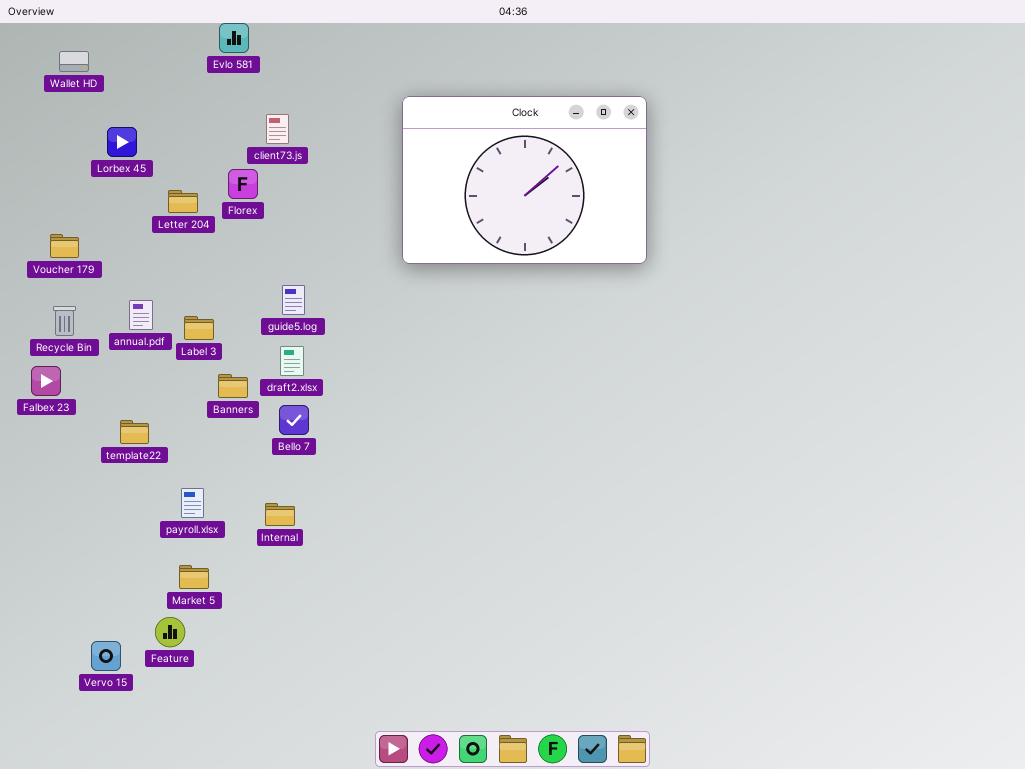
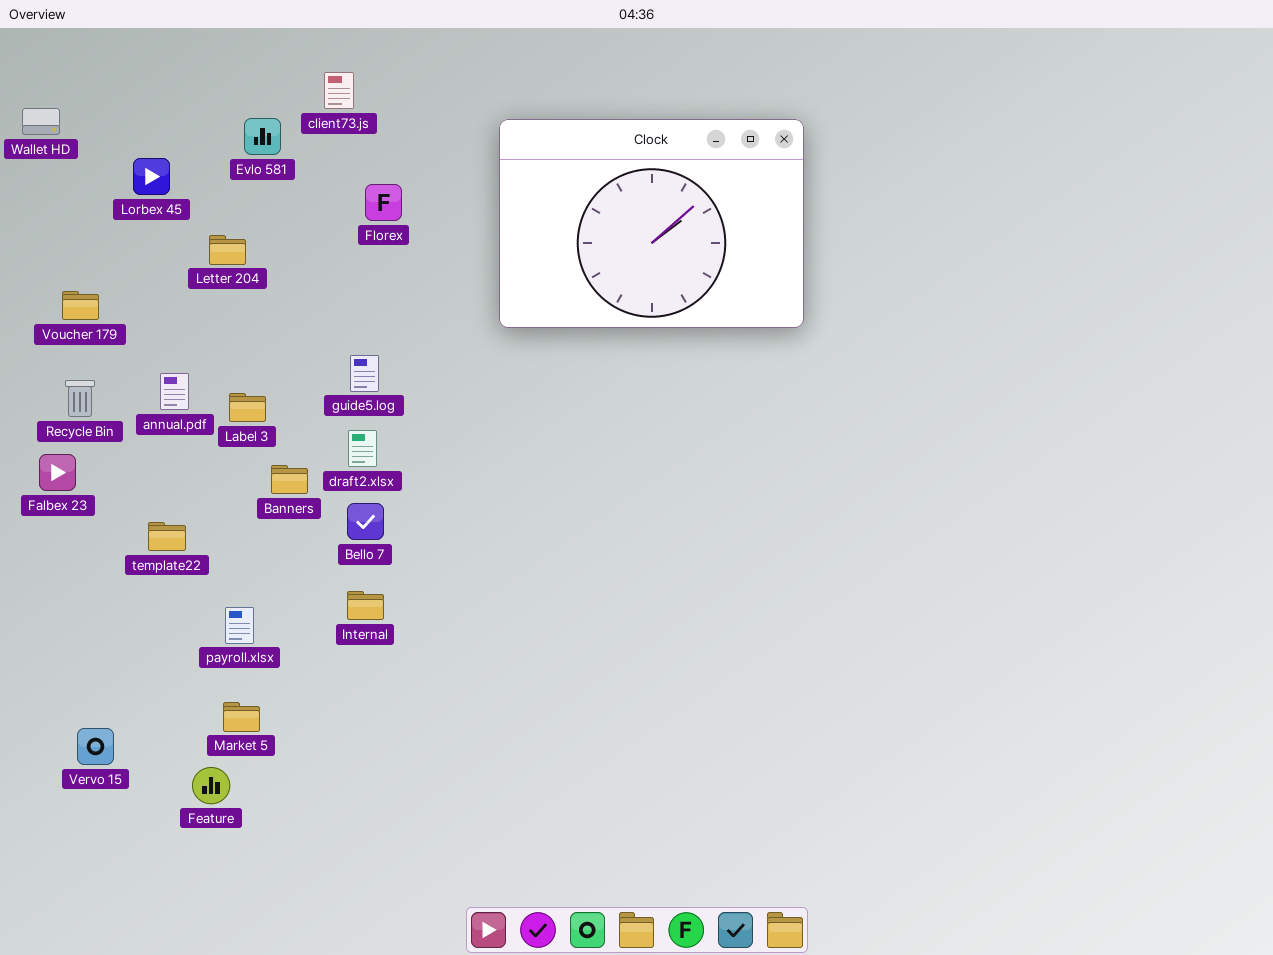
Evlo 581: [219,23,249,53] -> [244,118,281,155], moved
Wallet HD: [59,51,89,72] -> [22,108,60,135], moved
client73.js: [266,114,289,144] -> [324,72,354,109], moved
Florex: [228,169,258,199] -> [365,184,402,221], moved
Internal: [265,503,295,526] -> [347,591,384,620], moved
Vervo 15: [91,641,121,671] -> [77,728,114,765], moved

